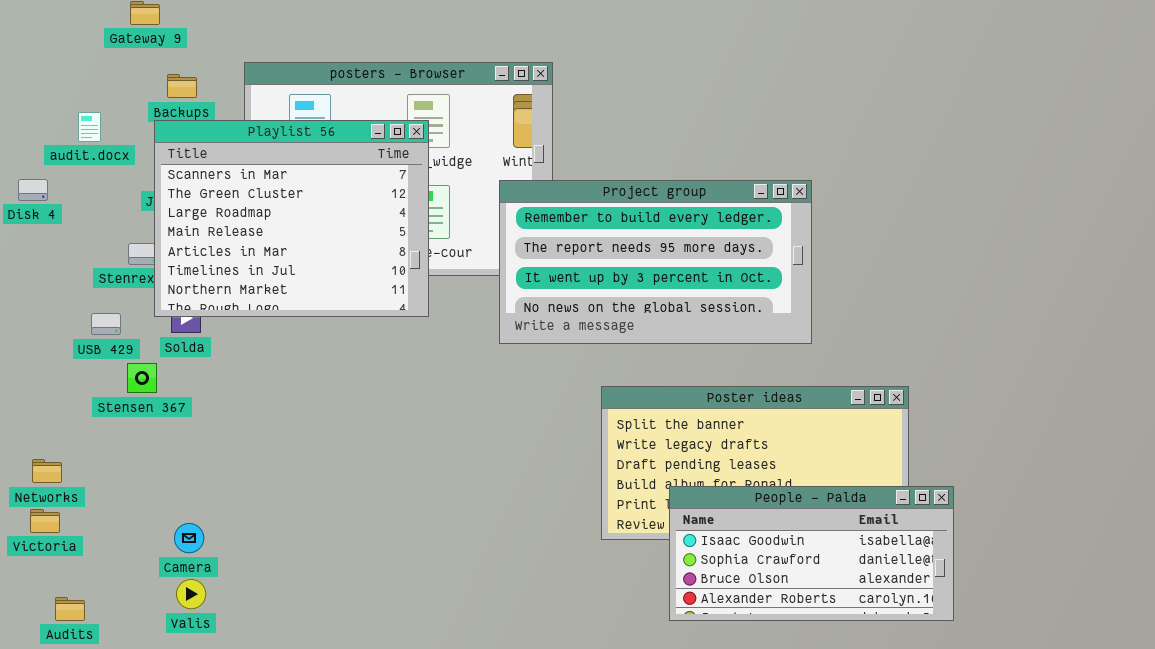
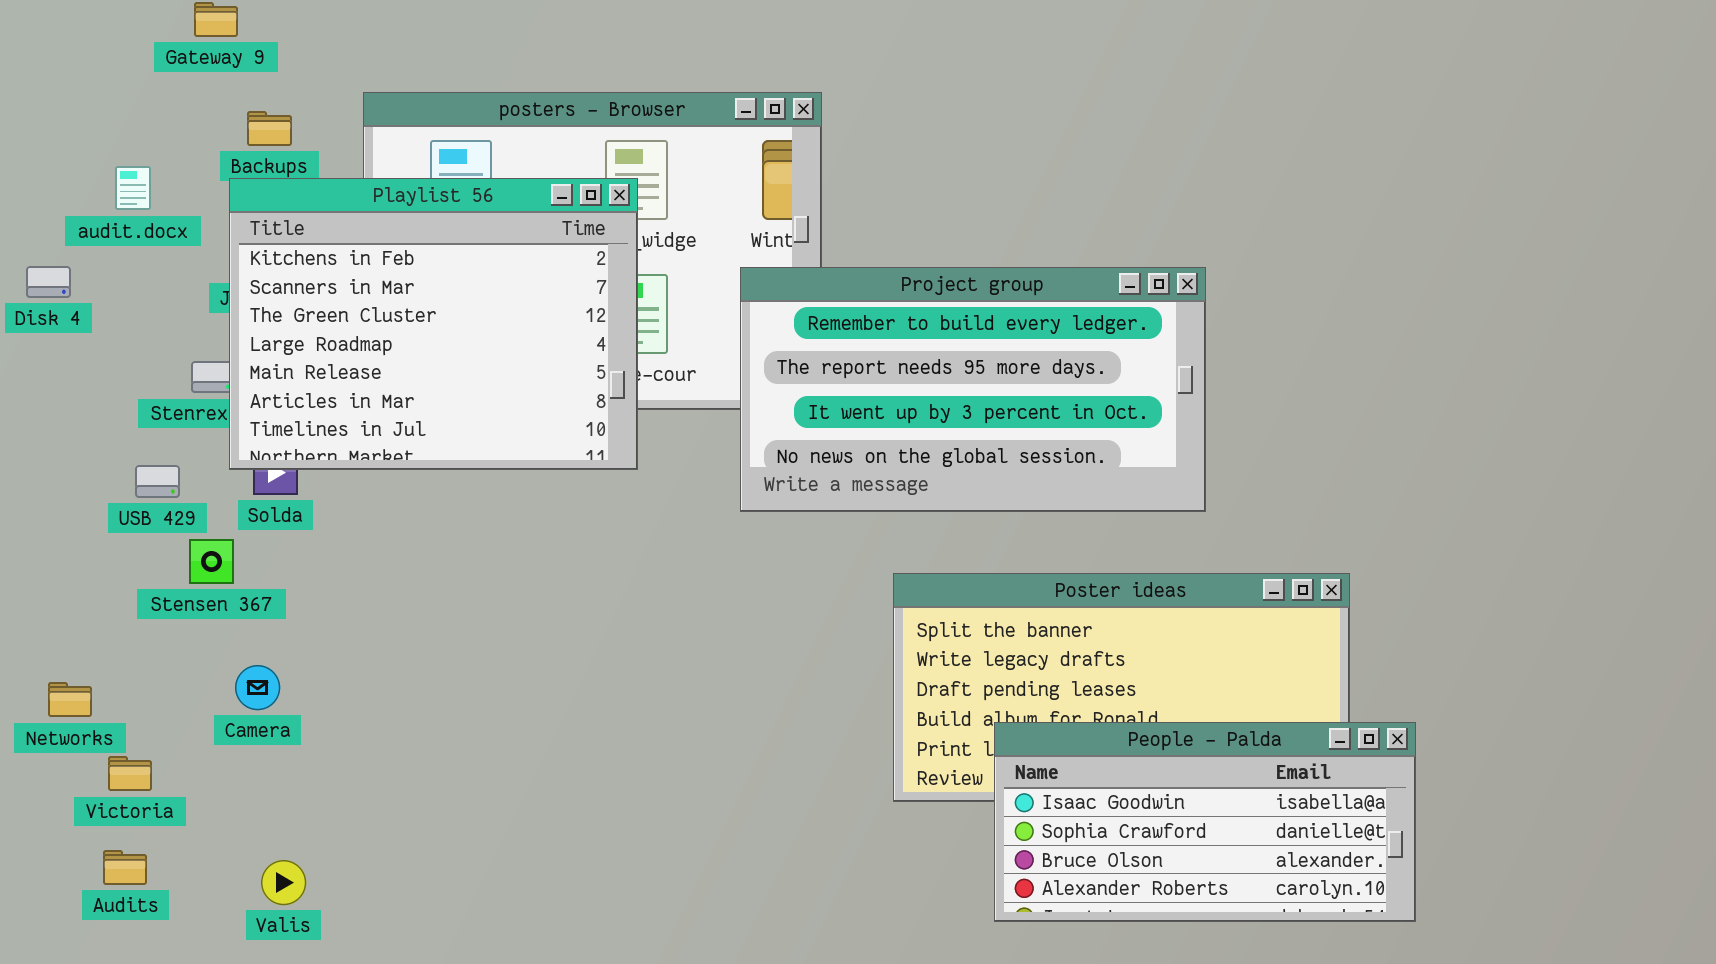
Playlist 56: [154,120,429,317] -> [229,178,638,470], scrolled up 1 row
Victoria: [30,509,60,533] -> [108,756,152,791], moved
Camera: [174,523,204,553] -> [235,665,280,710], moved
Audits: [55,597,85,621] -> [103,850,147,885], moved

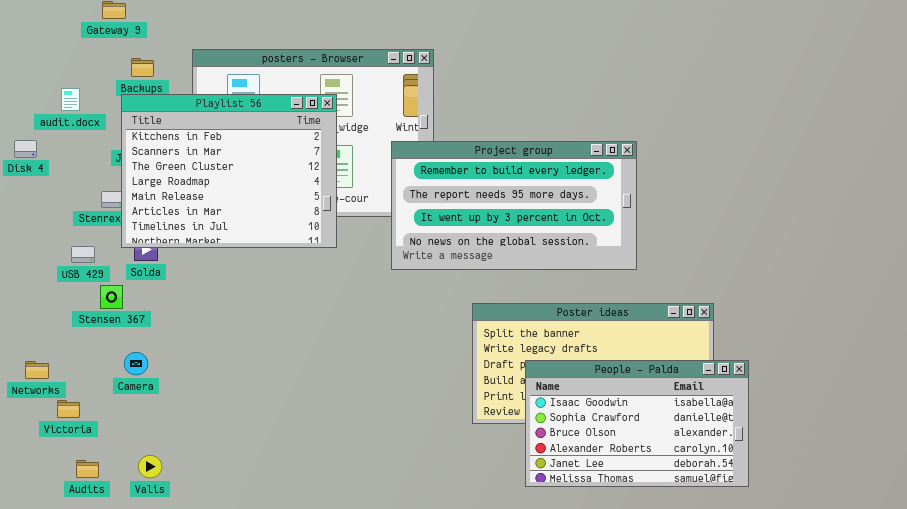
People - Palda: [994,722,1416,922] -> [525,360,749,487], resized
Audits: [103,850,147,885] -> [76,460,99,478], moved

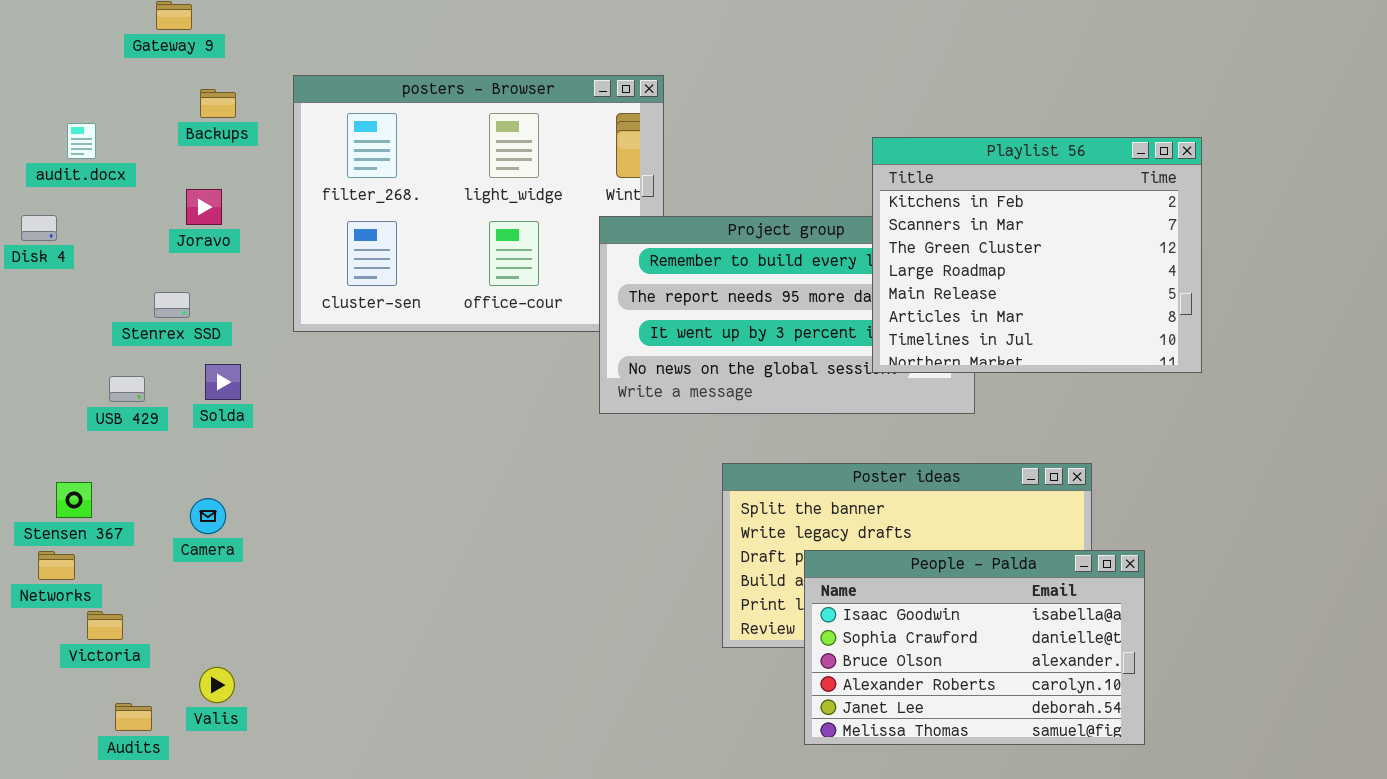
audit.docx: [61,88,80,111] -> [67,123,96,159], moved
Playlist 56: [121,94,337,248] -> [872,137,1202,373], moved
Stensen 367: [100,285,123,309] -> [56,482,92,518], moved
Camera: [124,352,148,375] -> [190,498,226,534], moved
Valis: [138,455,162,478] -> [199,667,235,703], moved

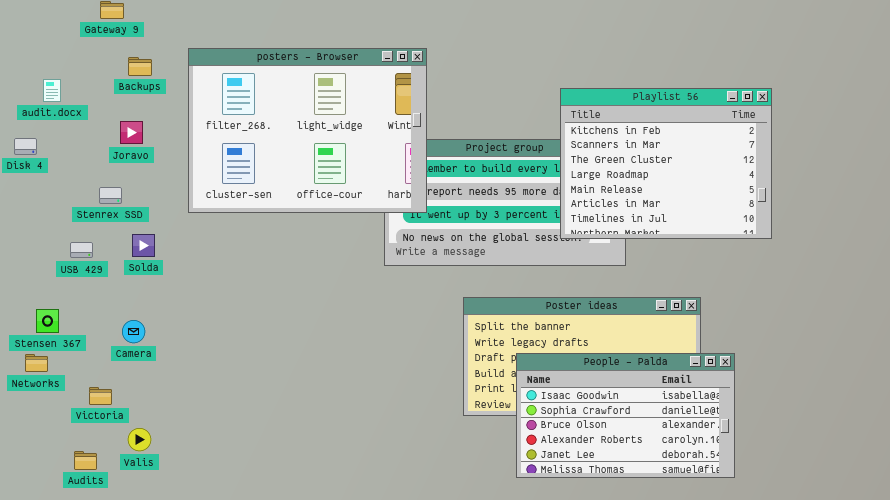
posters - Browser: [293,75,664,332] -> [188,48,427,213], raised
Victoria: [87,611,123,640] -> [89,387,112,405], moved

